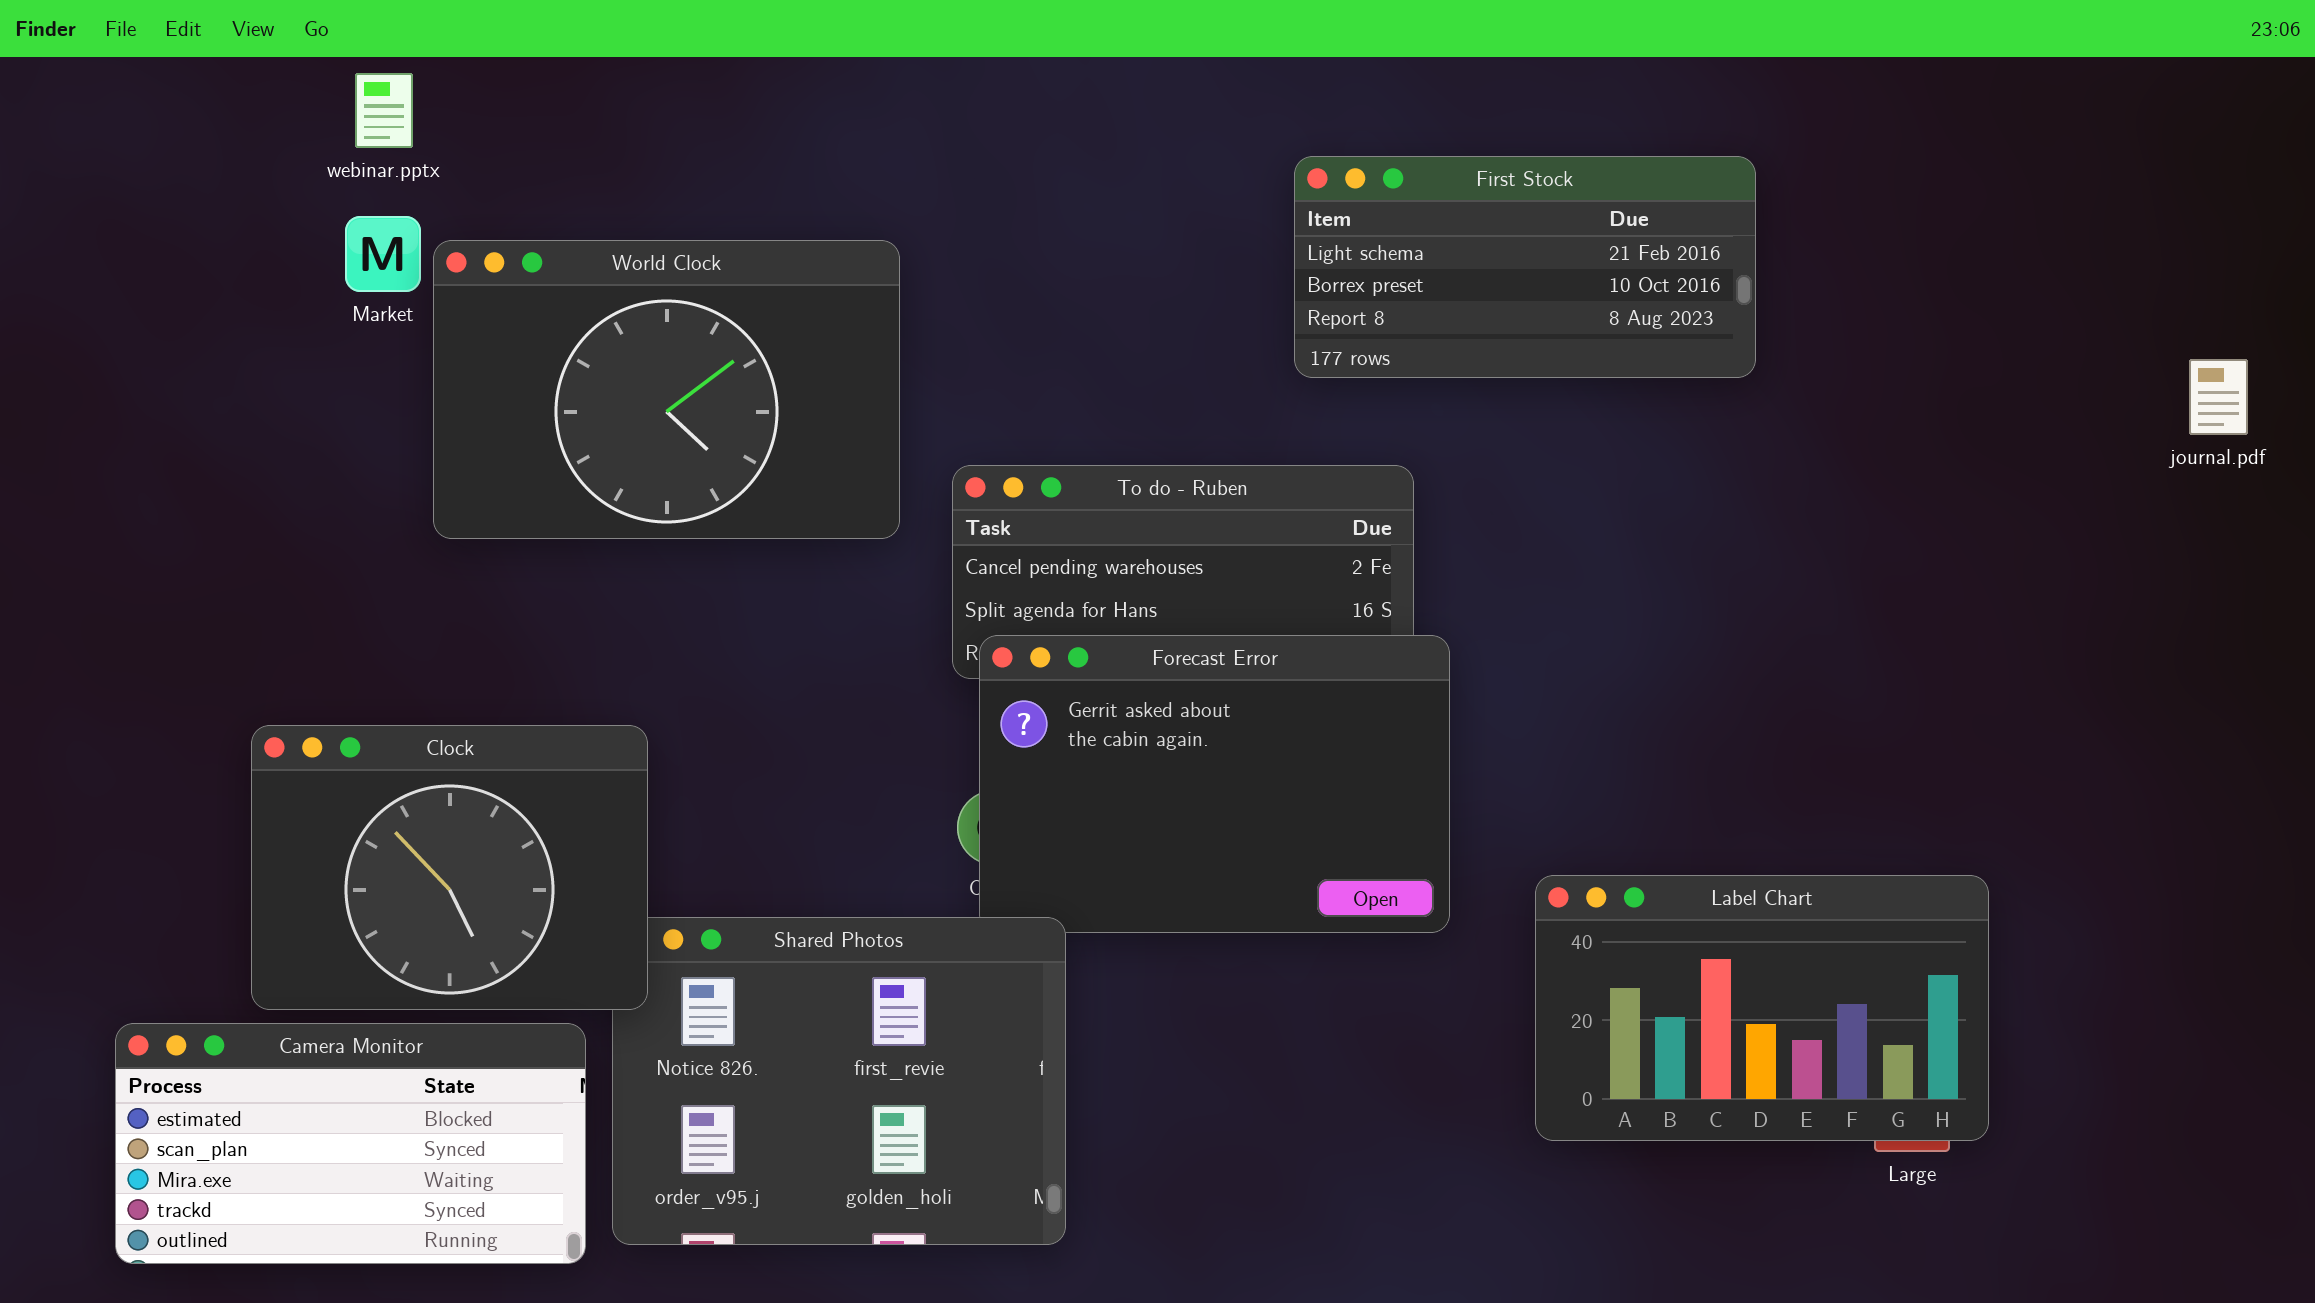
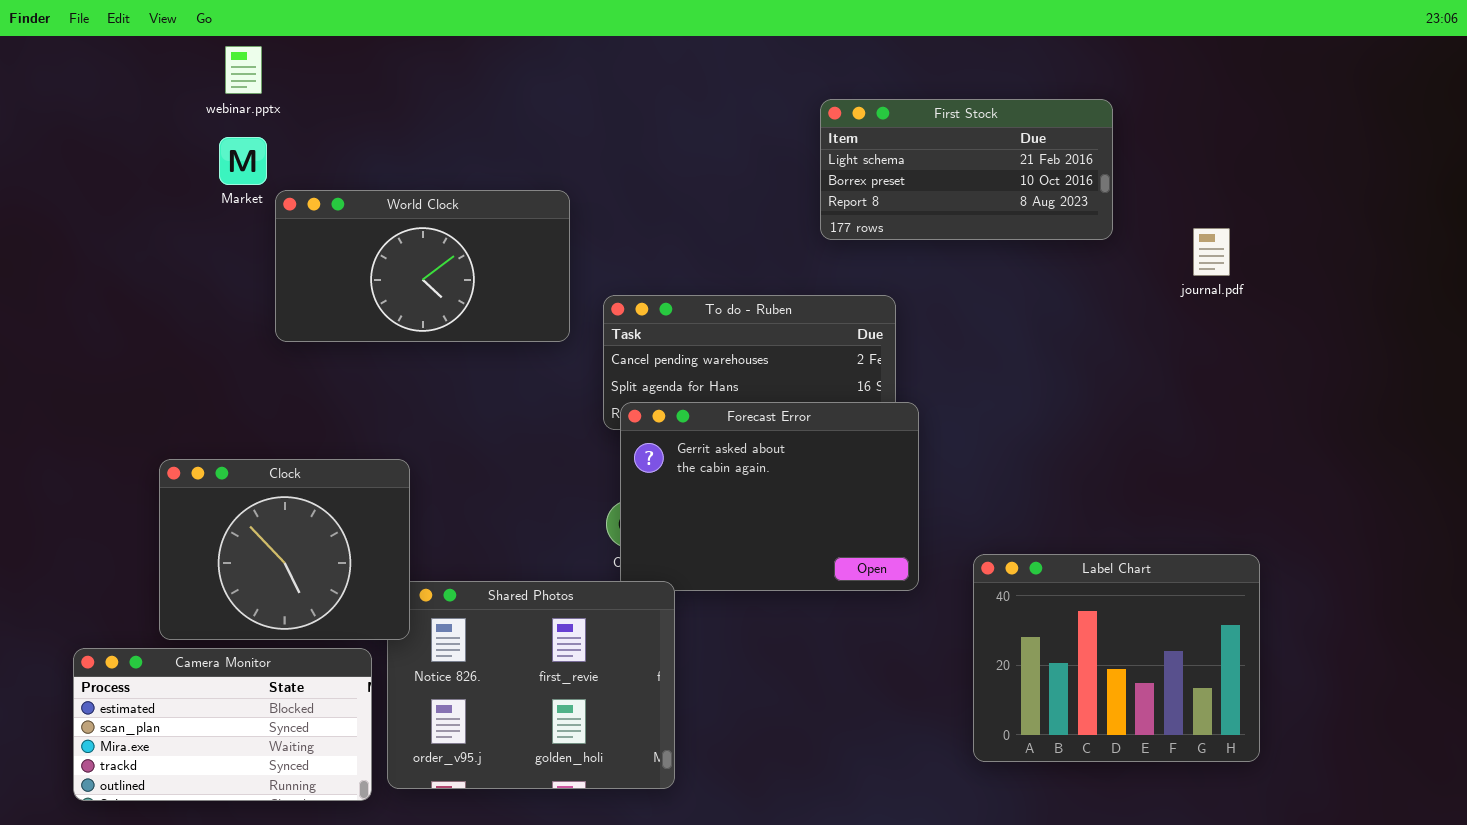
World Clock: [433,240,900,539] -> [275,190,570,342], resized
journal.pdf: [2189,359,2248,435] -> [1193,228,1230,276], moved
Label Chart: [1535,875,1989,1141] -> [973,554,1260,762], resized

